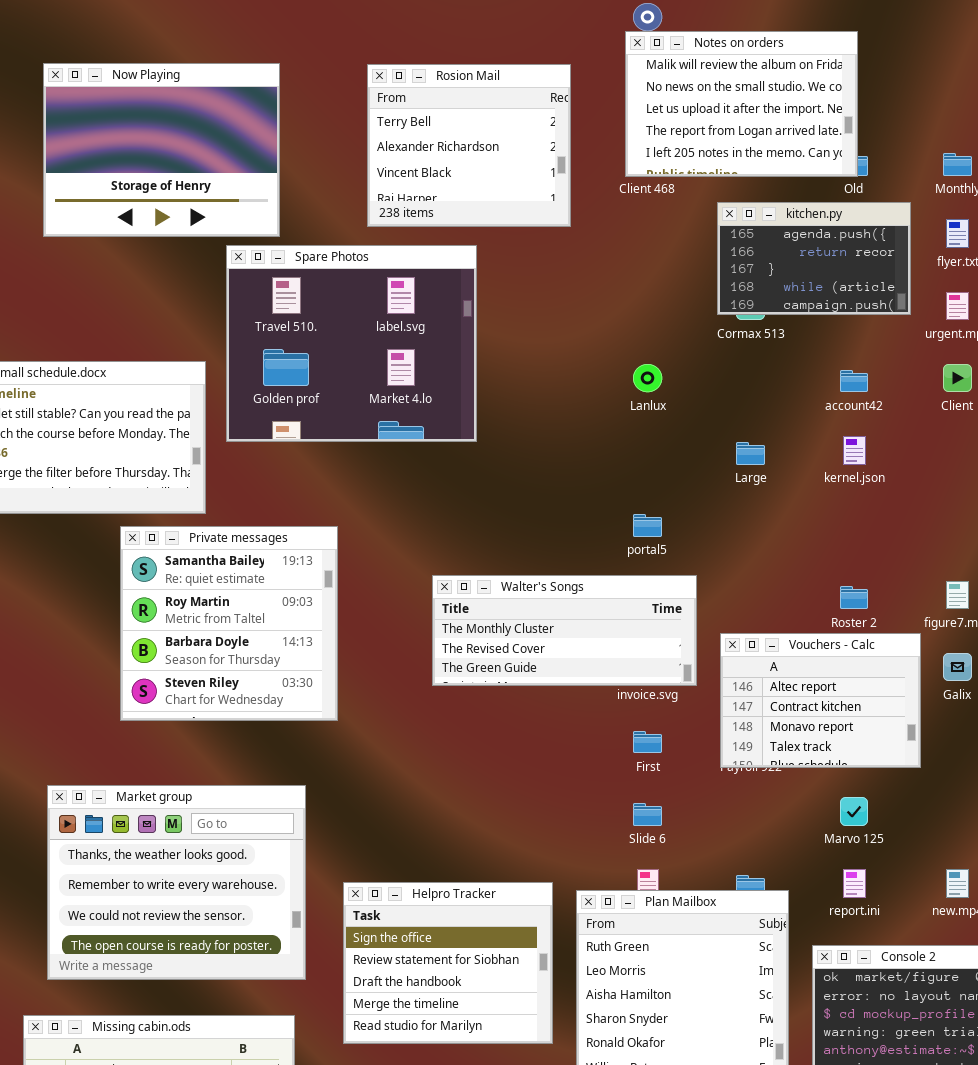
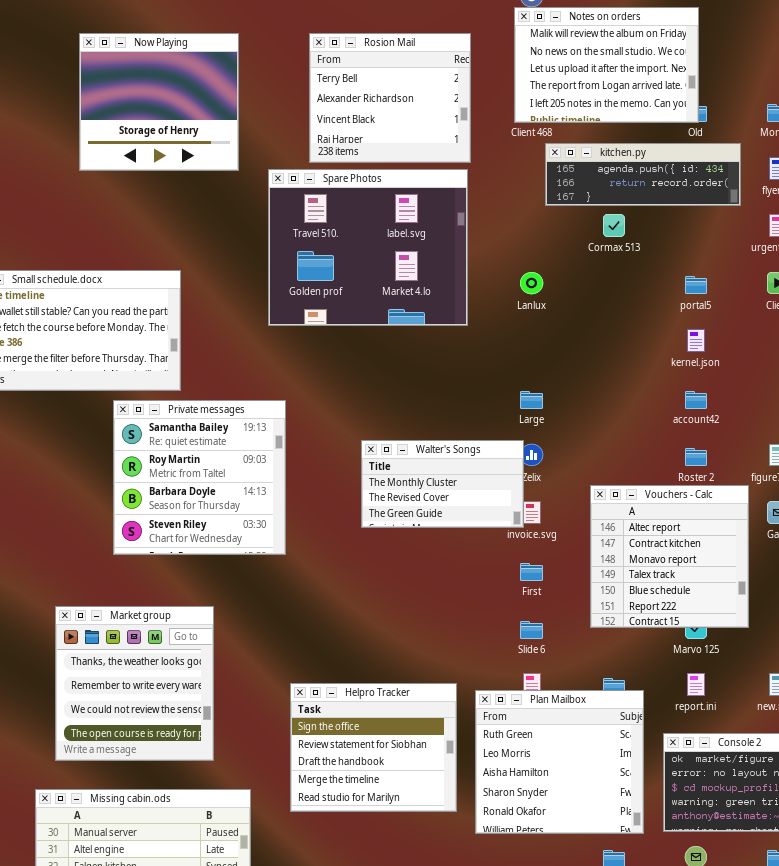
Now Playing: [43,63,280,237] -> [79,33,239,171], resized
kitchen.py: [717,202,911,315] -> [545,143,741,206], resized
Spare Photos: [226,245,477,442] -> [268,169,468,326], moved
account42: [840,370,868,392] -> [685,391,707,409], moved
Large: [736,442,765,465] -> [520,391,543,409], moved
portal5: [633,514,662,537] -> [685,276,707,294], moved
Walter's Songs: [432,575,697,686] -> [361,440,524,528], resized
Vouchers - Calc: [720,633,921,768] -> [590,485,749,628], resized
Market group: [47,785,306,980] -> [55,606,214,761], resized

